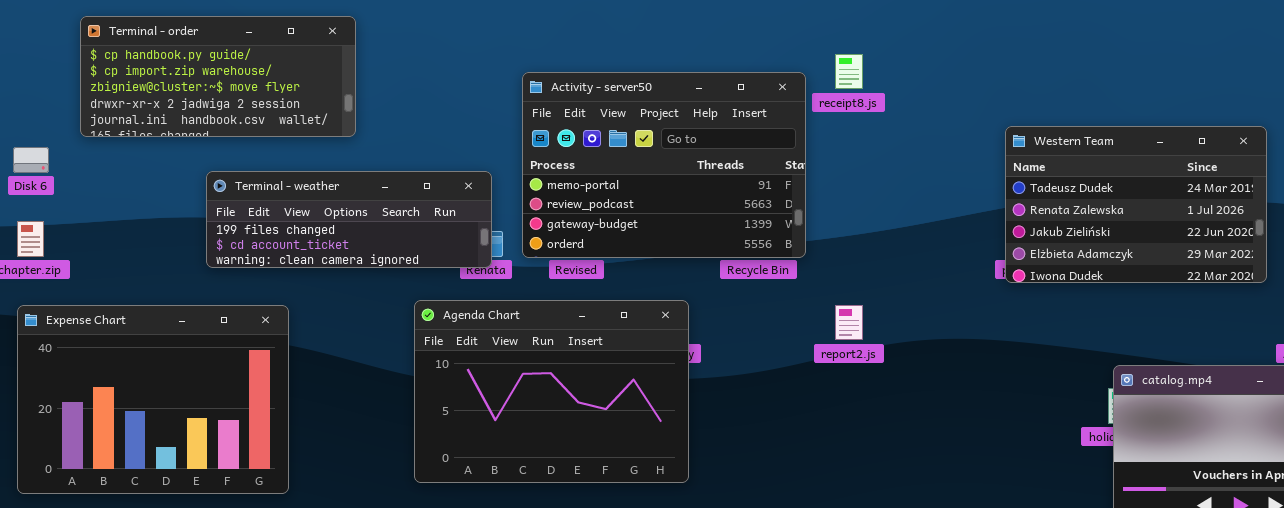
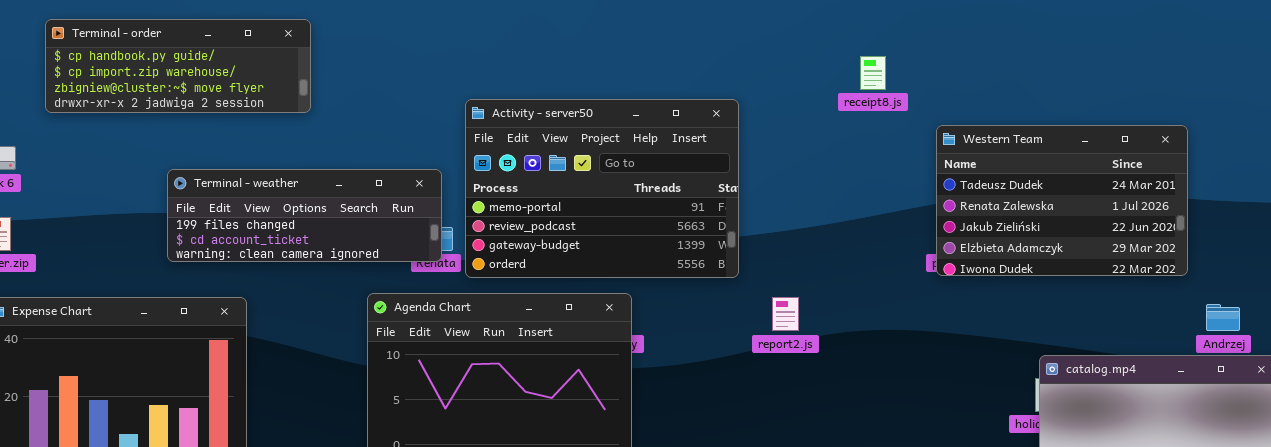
Terminal - order: [80,16,356,137] -> [45,19,311,113], resized
receipt8.js: [835,54,863,89] -> [860,56,886,90], moved
Activity - server50: [522,72,806,258] -> [465,99,739,278], moved

